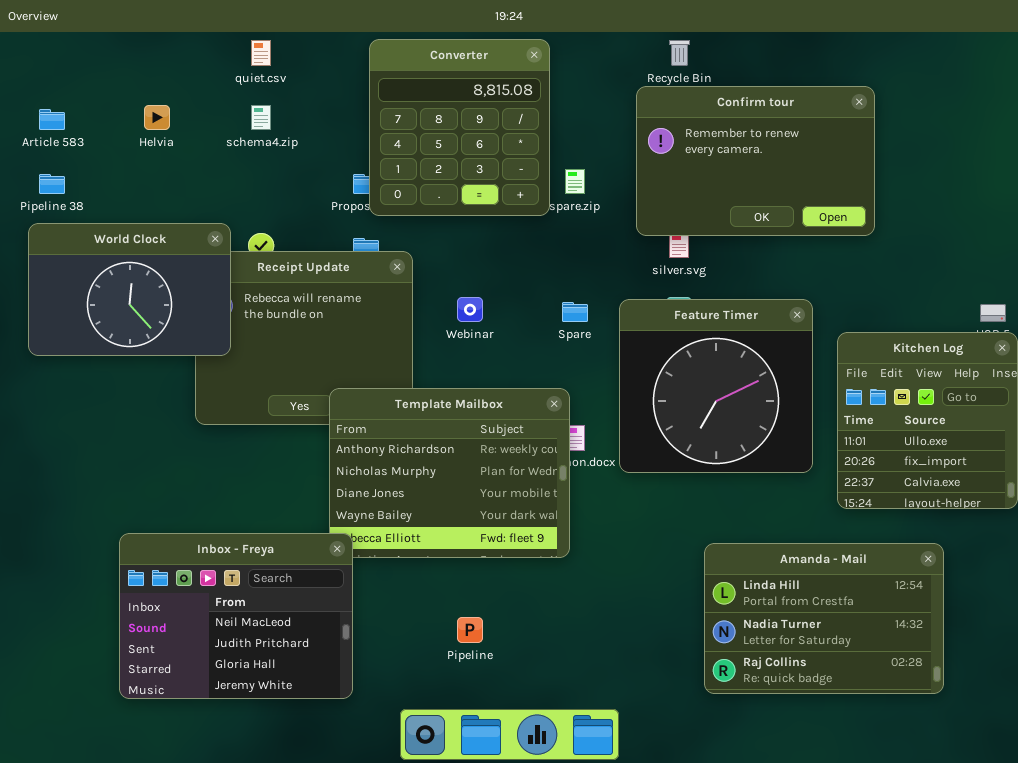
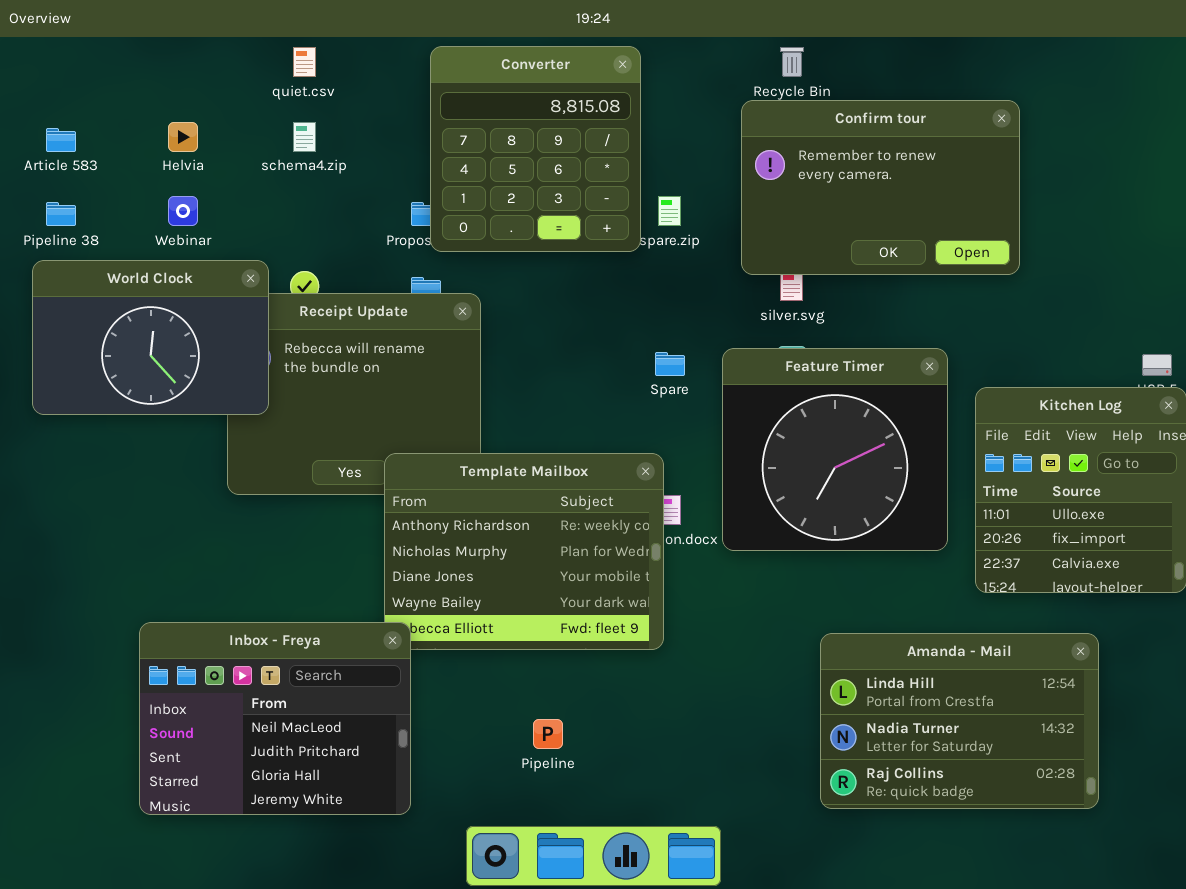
Webinar: [457,297,483,322] -> [168,196,198,226], moved

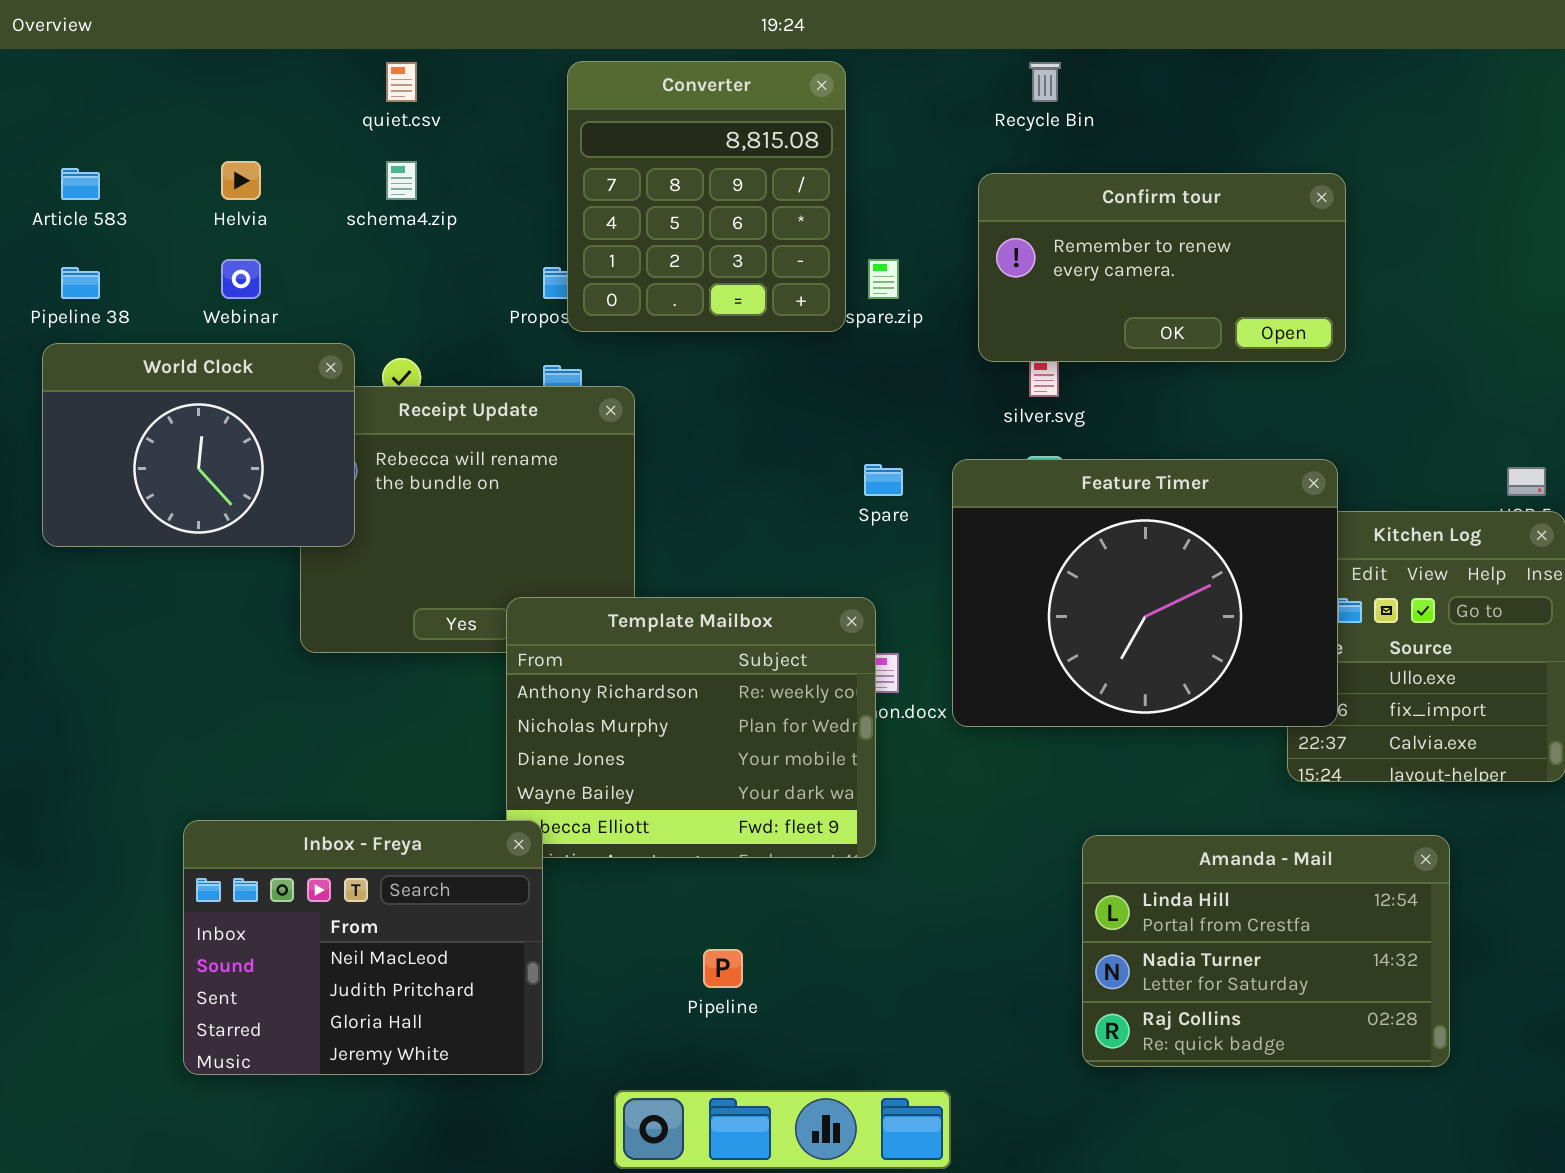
Confirm tour: [741,100,1020,275] -> [978,173,1346,362], resized
Feature Timer: [722,348,948,551] -> [952,459,1338,727], resized

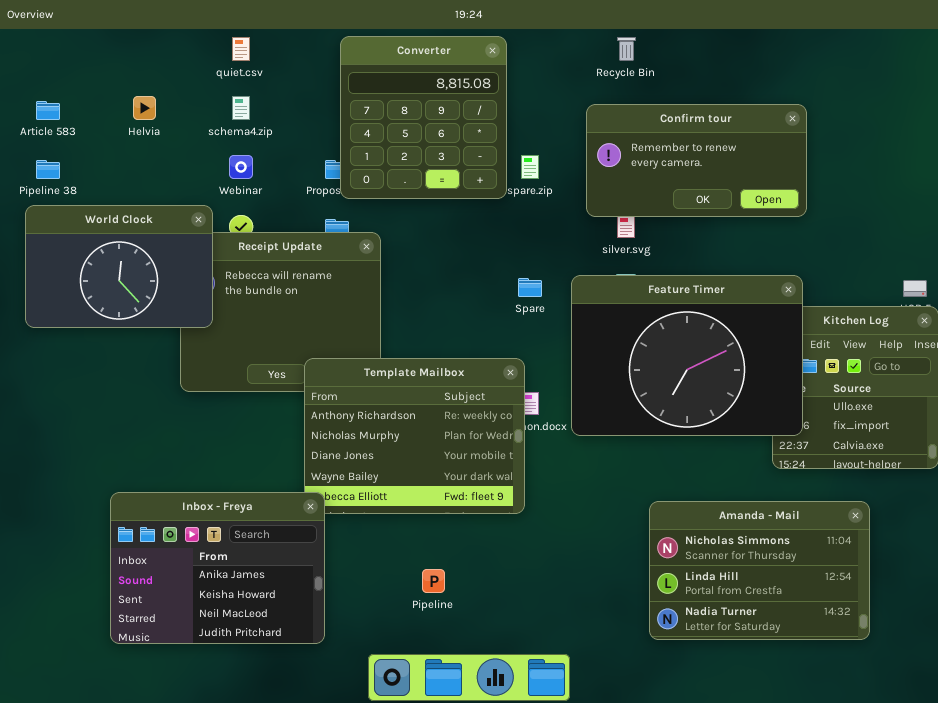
Webinar: [221,259,261,299] -> [229,155,253,179], moved
Inbox - Freya: [183,820,543,1075] -> [110,492,325,644], scrolled up 2 rows
Amanda - Mail: [1082,835,1450,1067] -> [649,501,870,640], scrolled up 1 row

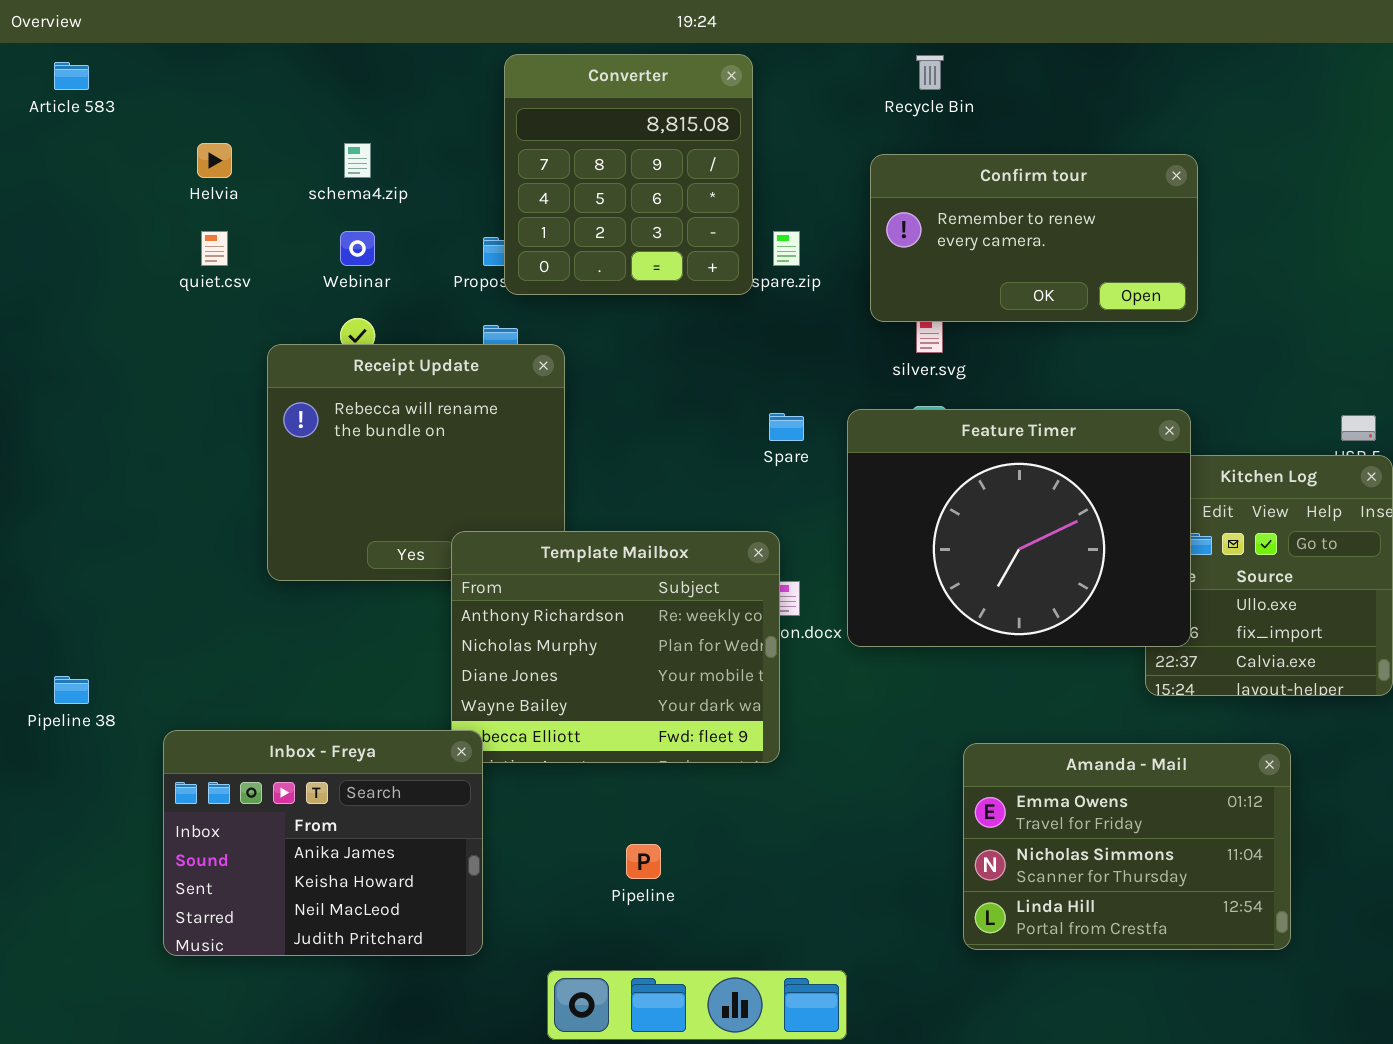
quiet.csv: [232,37,250,61] -> [201,231,228,266], moved
Article 583: [36,101,60,120] -> [54,62,89,90], moved
Pipeline 38: [36,160,60,179] -> [54,676,89,704], moved
World Clock: [25,205,213,328] -> none, closed
Amanda - Mail: [649,501,870,640] -> [963,743,1291,950], scrolled up 1 row

